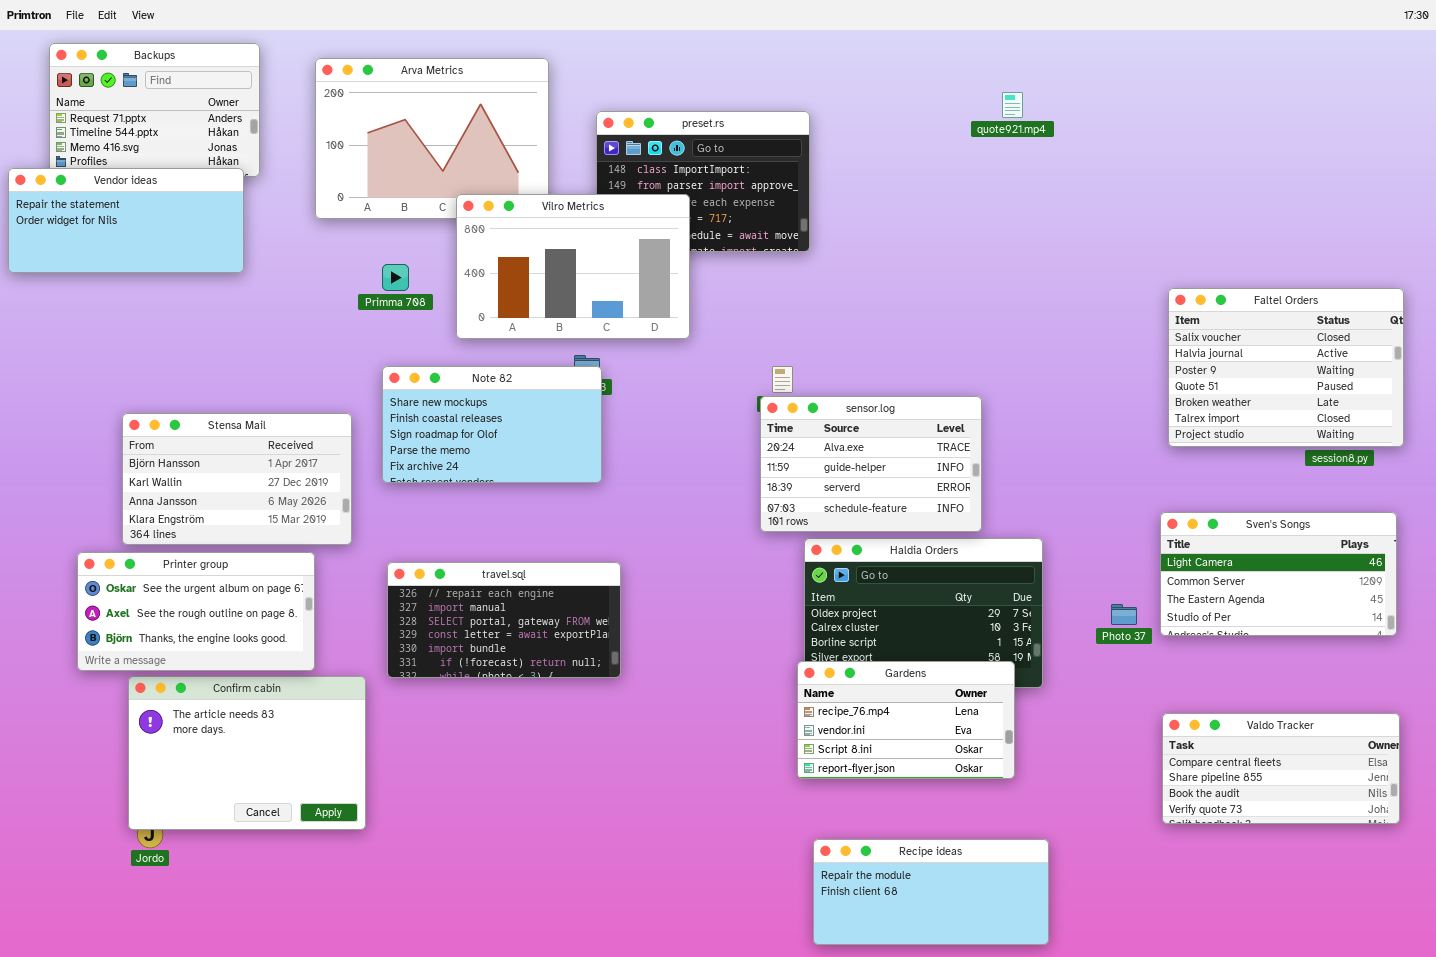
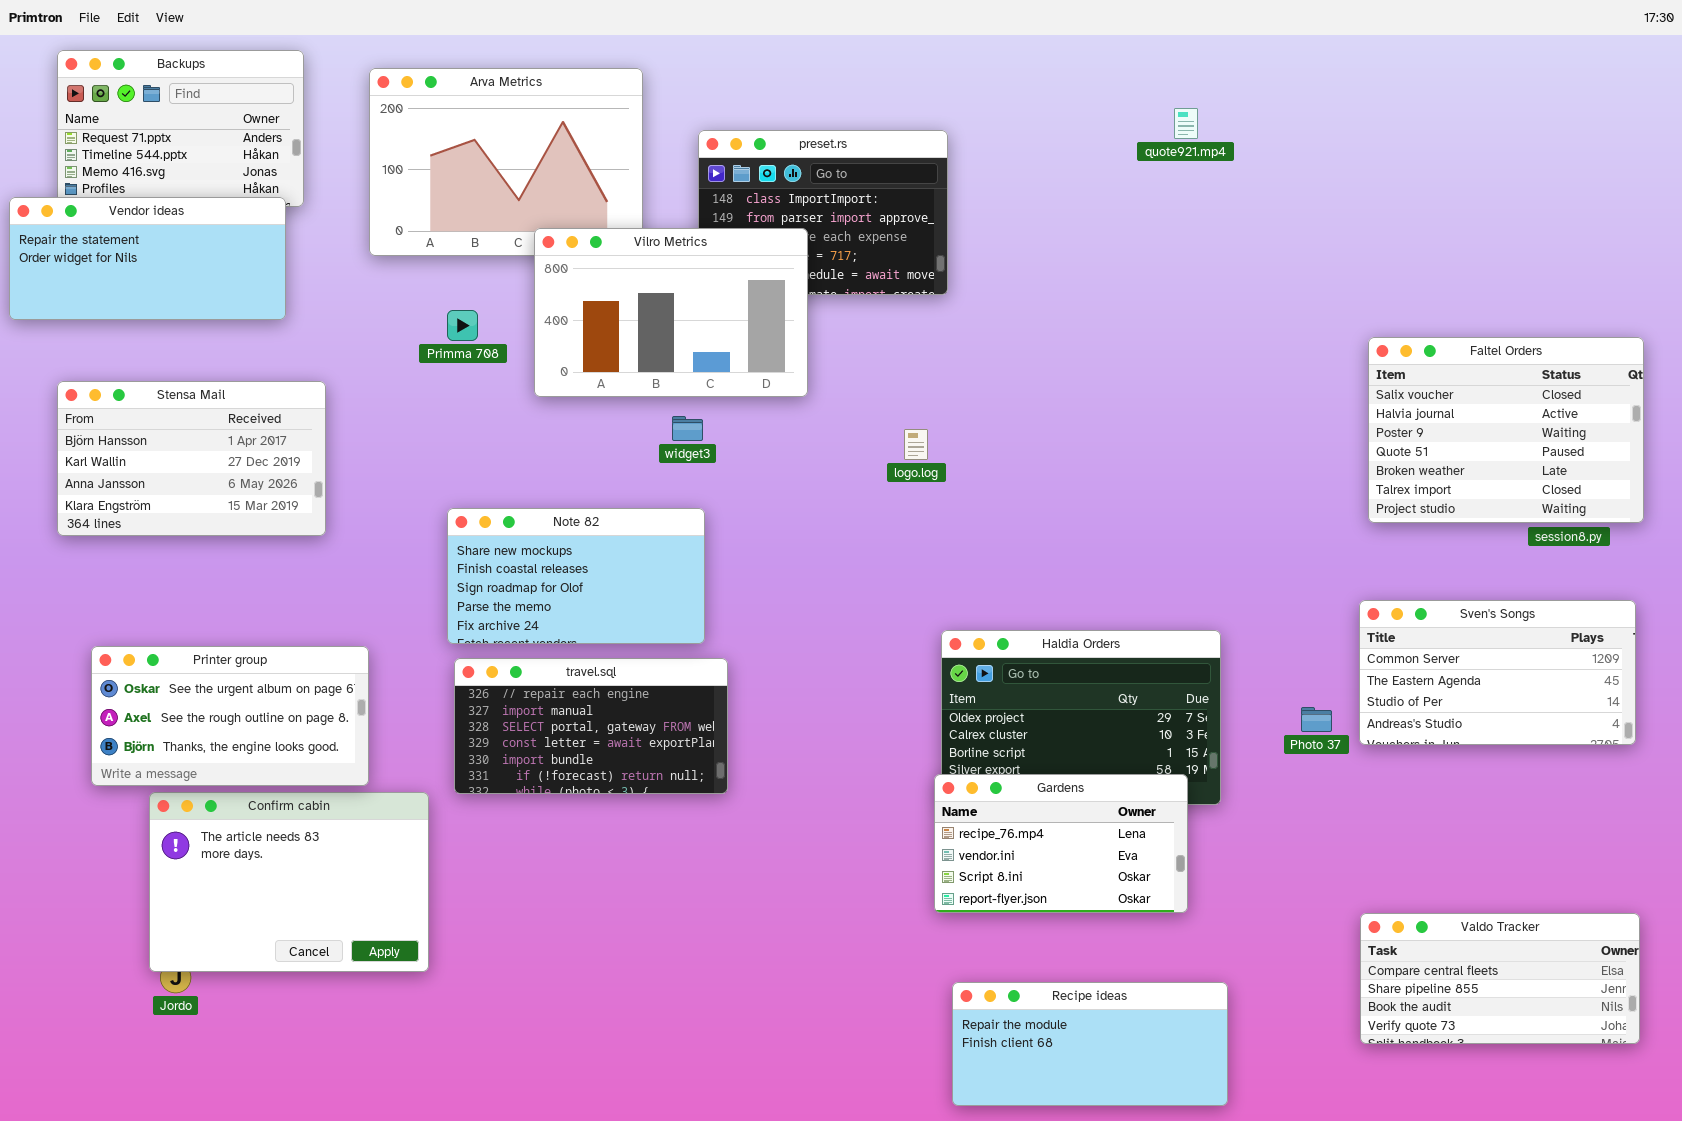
Note 82: [382,366,602,483] -> [447,508,705,644], moved
sensor.log: [760,396,982,532] -> none, closed
Stensa Mail: [122,413,352,545] -> [57,381,326,536], moved
Sven's Songs: [1160,512,1397,636] -> [1359,600,1636,745], scrolled down 1 row
Valdo Tracker: [1162,713,1400,824] -> [1360,913,1640,1044], moved

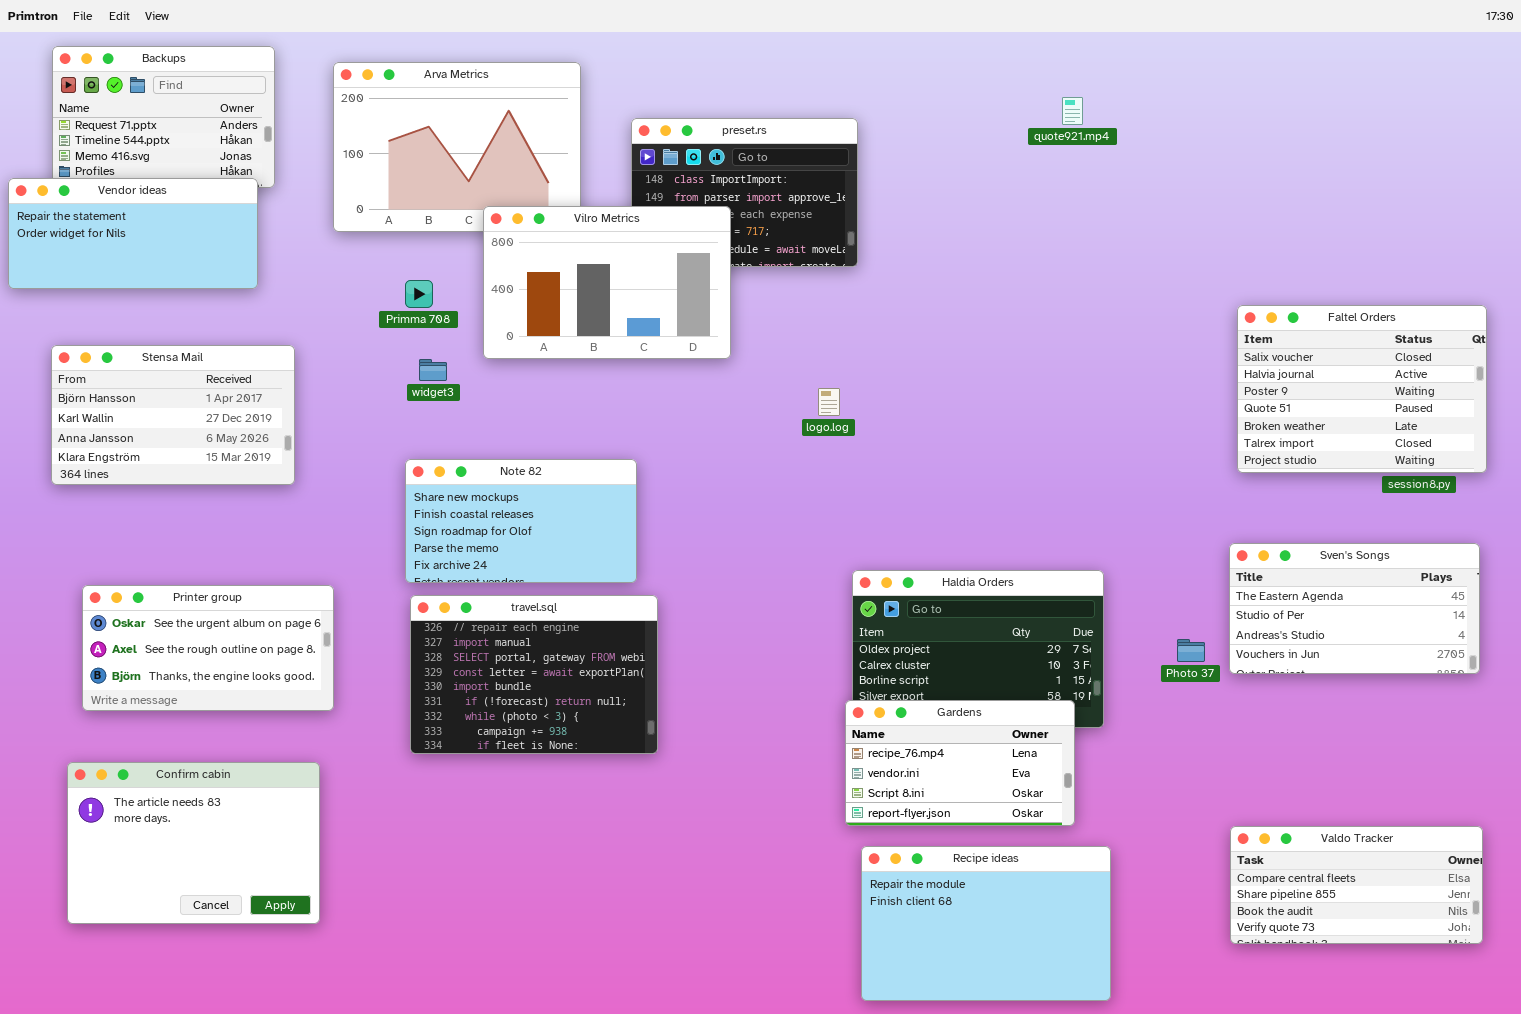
widget3: [672,416,703,441] -> [419,359,447,381], moved
Sven's Songs: [1359,600,1636,745] -> [1229,543,1480,674], scrolled down 1 row
travel.sql: [454,658,728,794] -> [410,595,658,754], resized
Confirm cabin: [149,792,429,972] -> [67,762,320,924], moved
Recipe ideas: [952,982,1228,1106] -> [861,846,1111,1001], resized

